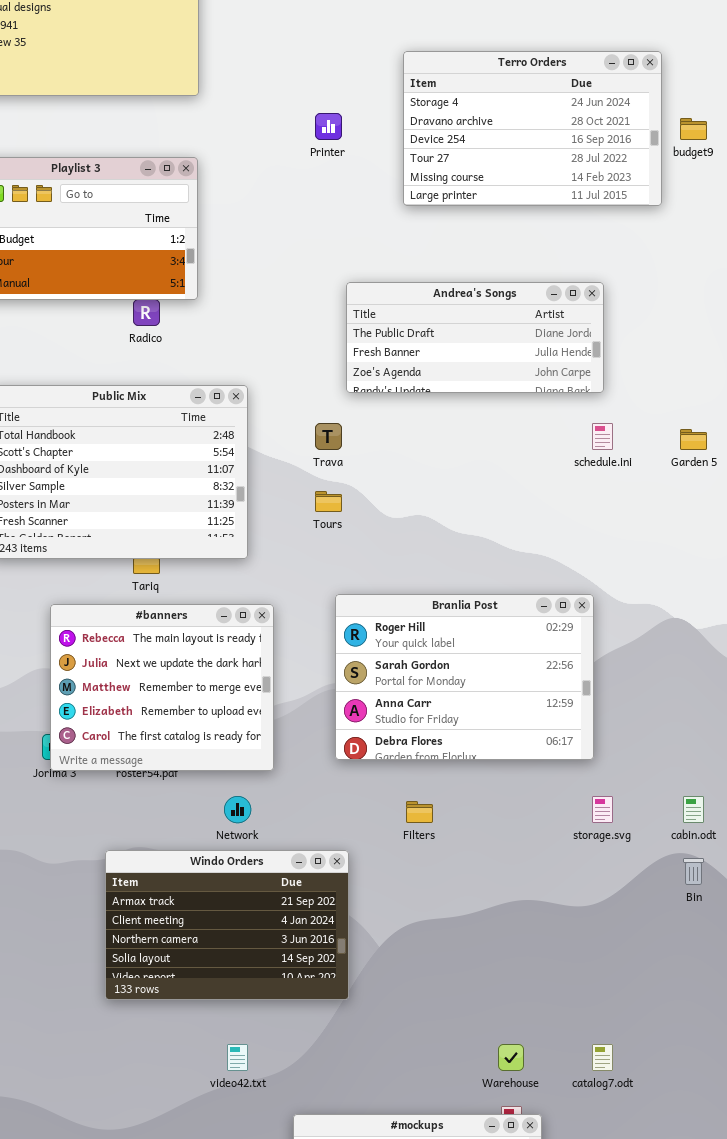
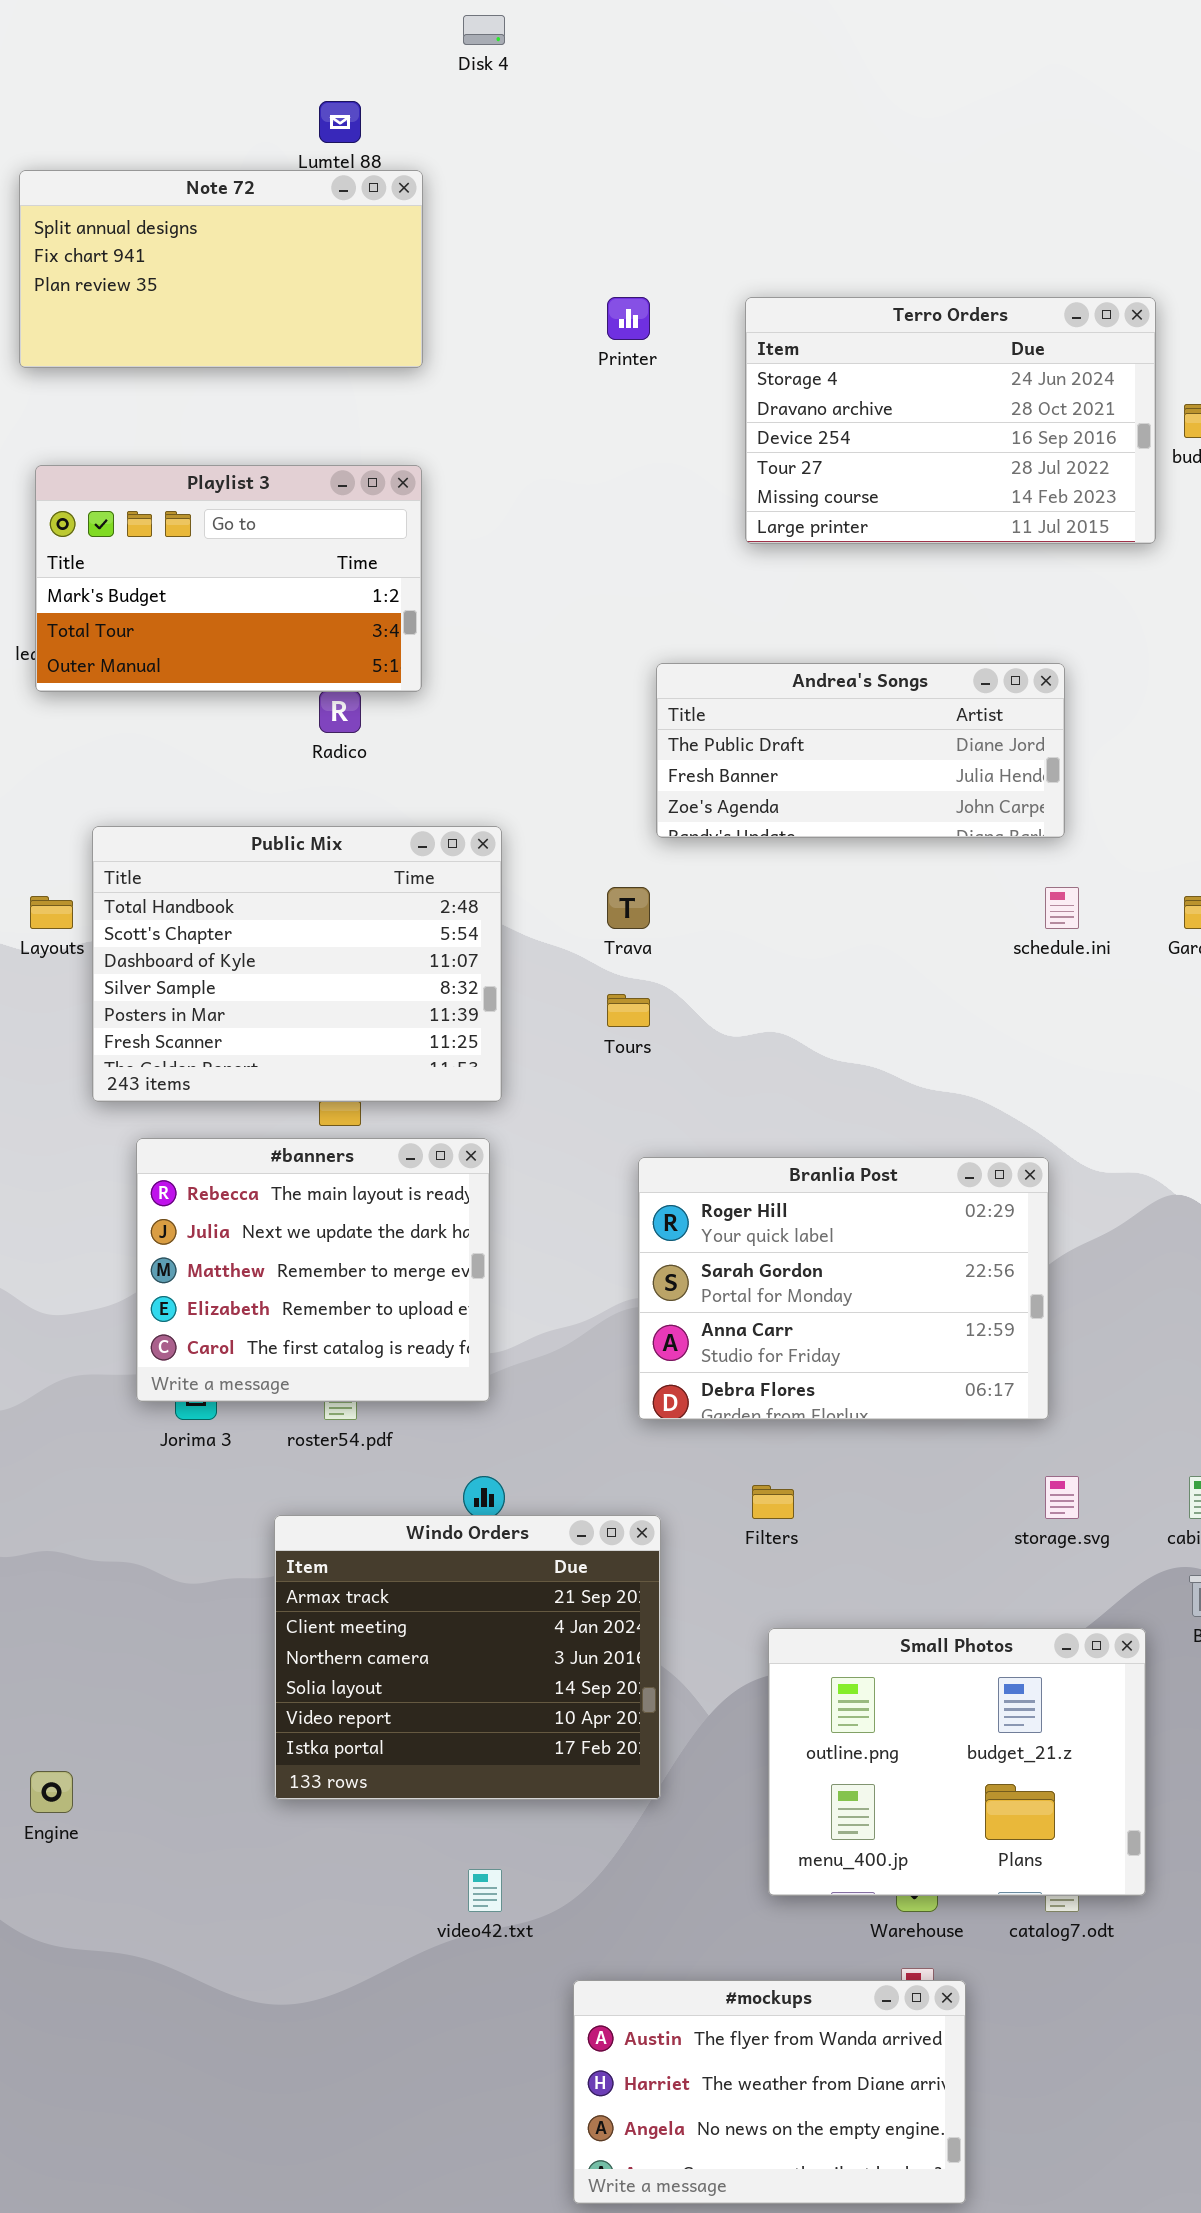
Printer: [315,113,342,140] -> [607,297,650,340], moved
#banners: [50,604,274,771] -> [136,1138,490,1402], moved
Windo Orders: [105,850,349,1000] -> [274,1515,661,1800], resized
Small Photos: none -> [768,1628,1146,1896], opened

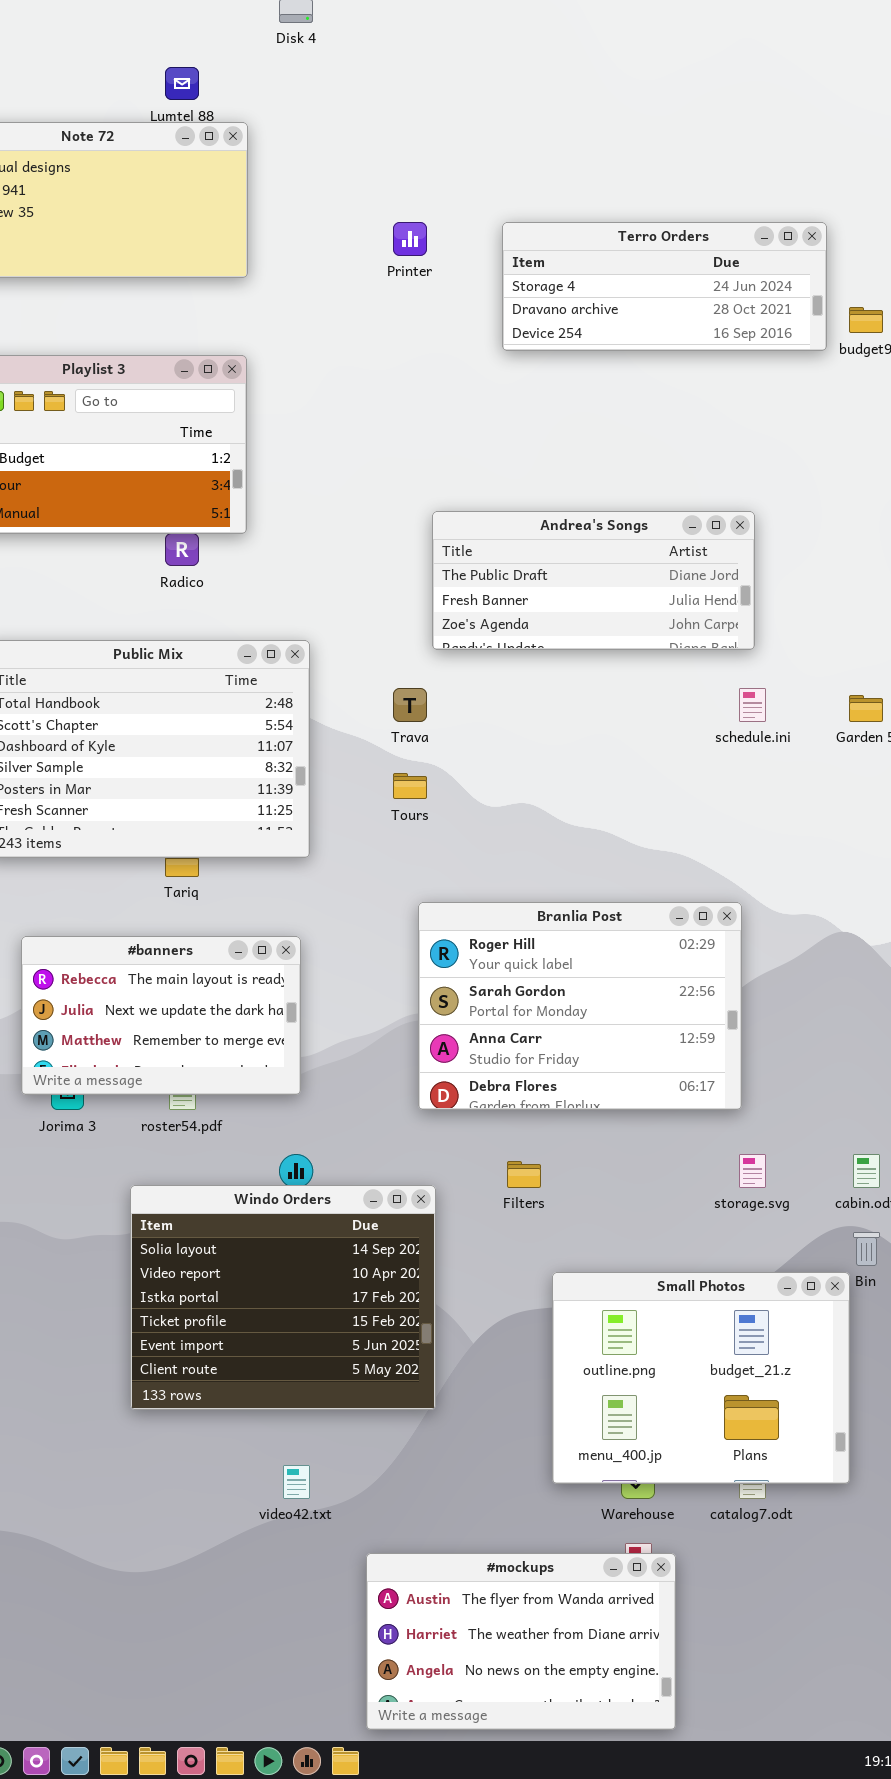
Terro Orders: [745,297,1156,544] -> [502,222,827,351], resized
#banners: [136,1138,490,1402] -> [21,936,301,1095], resized
Windo Orders: [274,1515,661,1800] -> [130,1185,436,1410], scrolled down 3 rows
Small Photos: [768,1628,1146,1896] -> [552,1272,850,1484], moved

